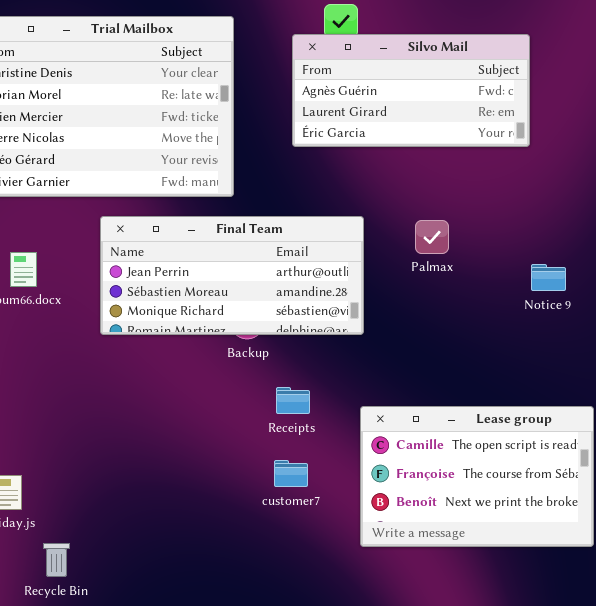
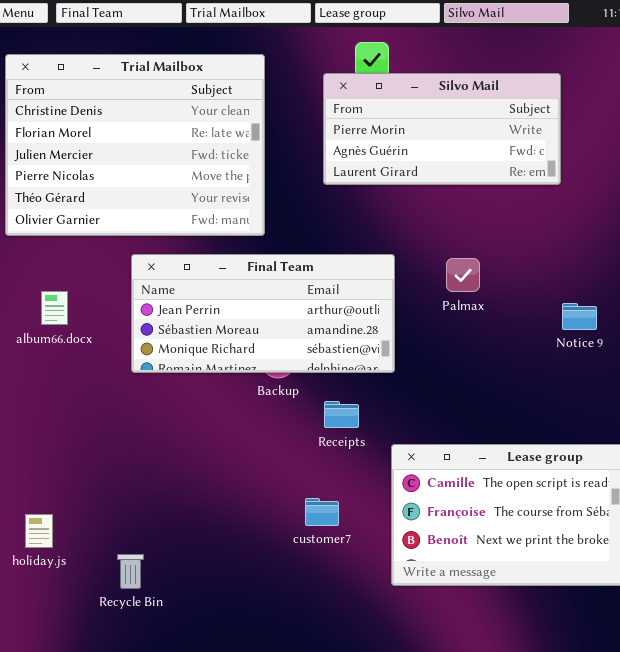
Silvo Mail: [292,34,530,147] -> [323,73,561,185], scrolled up 1 row
Receipts: [276,387,310,414] -> [324,401,359,428], moved
Recycle Bin: [43,543,70,577] -> [117,554,144,589], moved

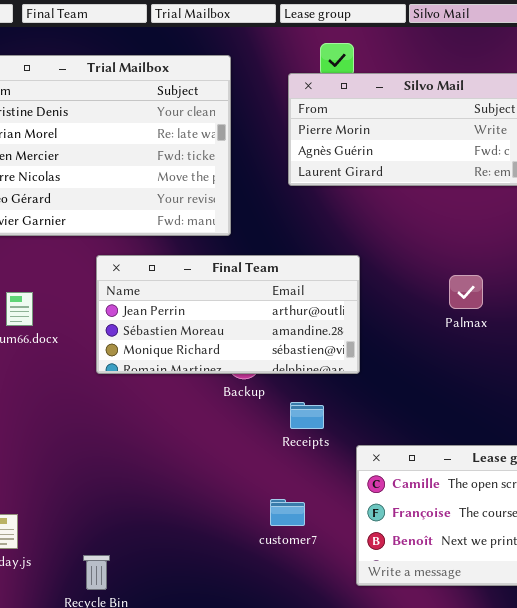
Palmax: [446,258,480,292] -> [449,275,483,309], moved

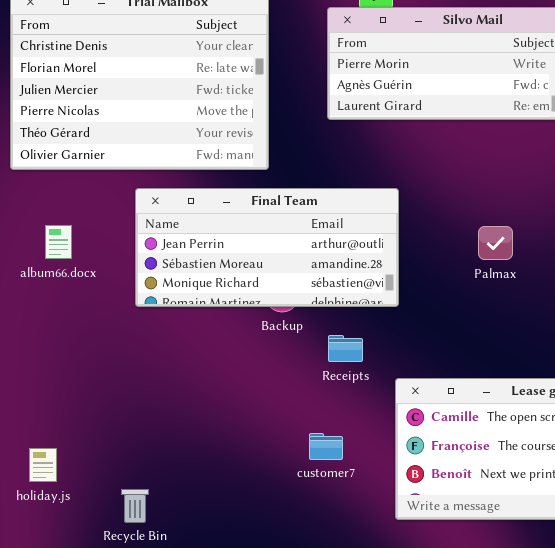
Palmax: [449,275,483,309] -> [478,226,513,260], moved

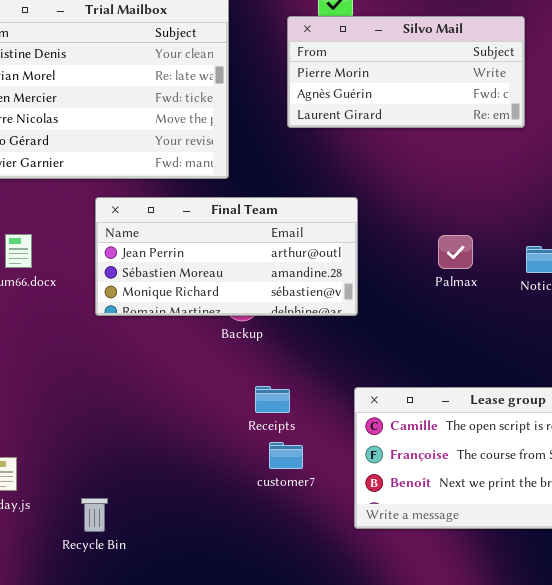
Receipts: [328,335,363,362] -> [255,386,290,413], moved

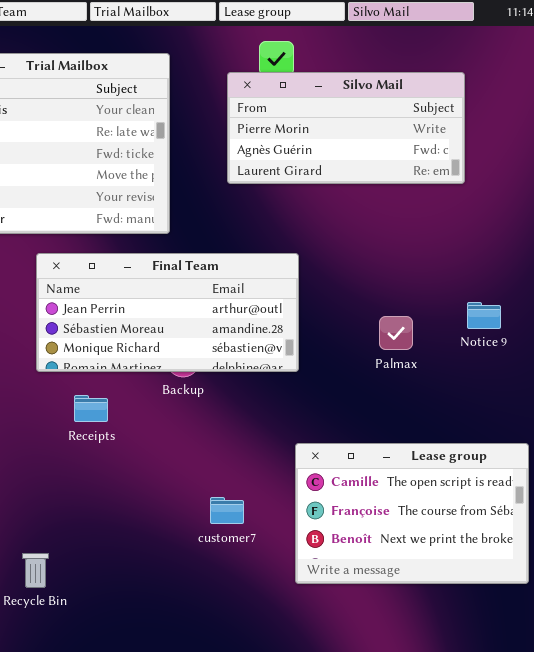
Palmax: [438,235,473,269] -> [379,316,413,350], moved
Receipts: [255,386,290,413] -> [74,395,108,422], moved

